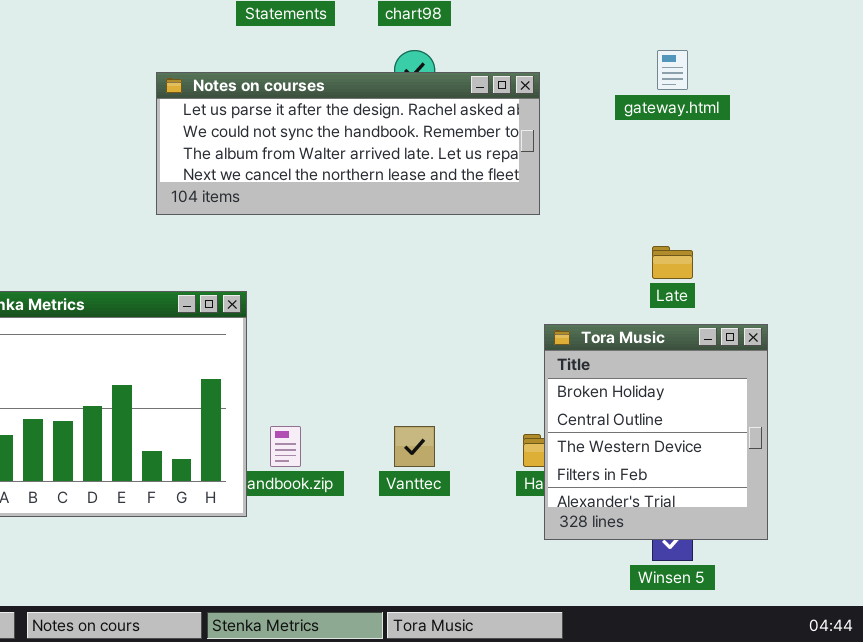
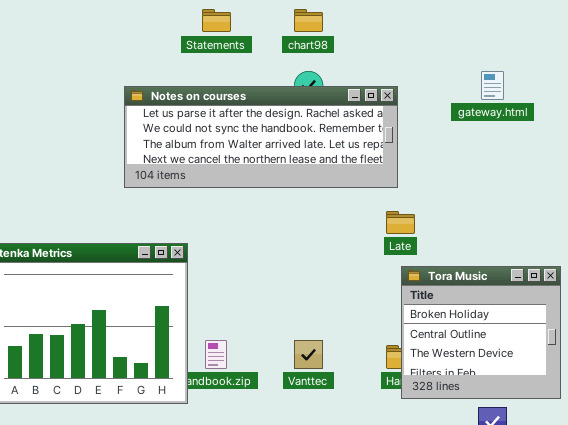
Late: [652,246,693,279] -> [386,211,415,234], moved
Tora Music: [544,324,768,540] -> [401,266,561,399], resized

